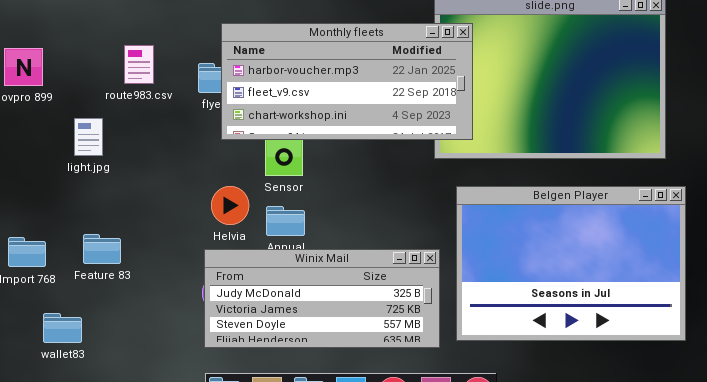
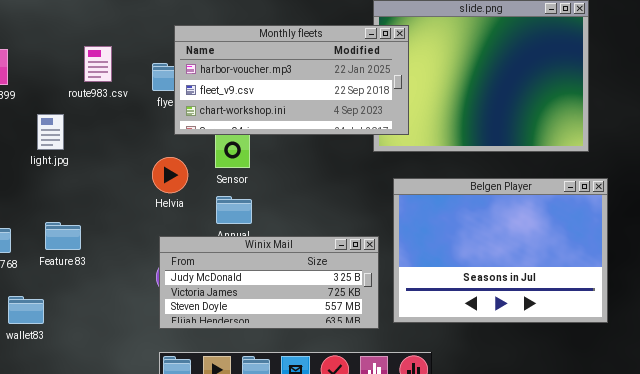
Helvia: [211,186,249,225] -> [152,157,188,193], moved

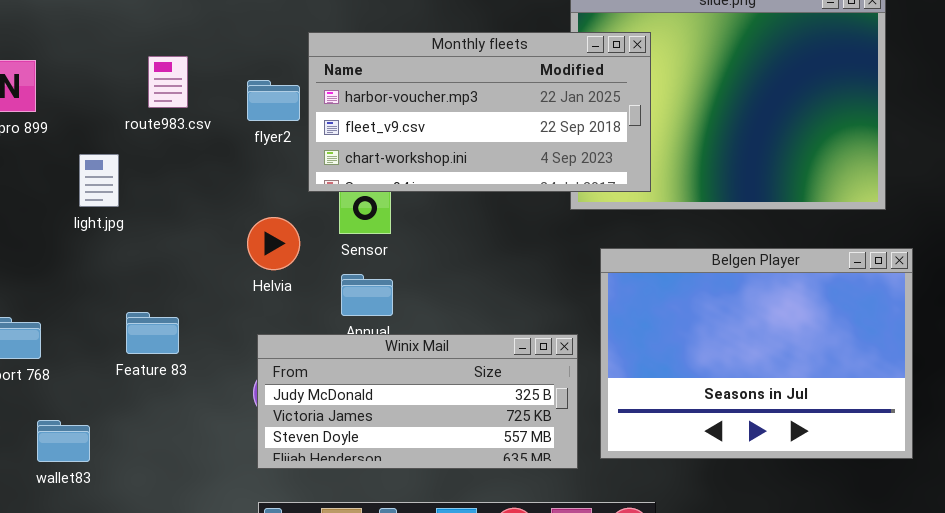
Monthly fleets: [174,25,409,135] -> [308,32,651,192], moved
Feature 83: [45,222,81,250] -> [126,312,179,354], moved

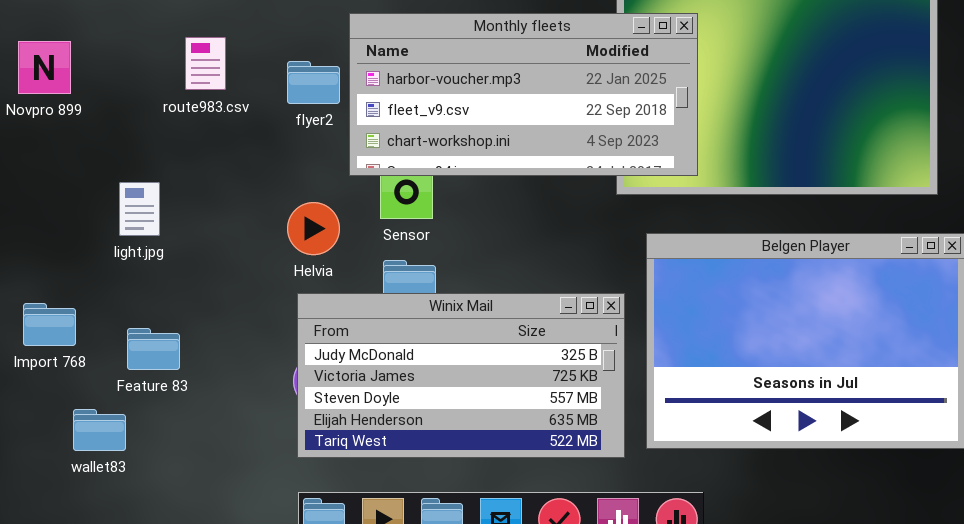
light.jpg: [79,154,119,207] -> [119,182,160,236], moved
Feature 83: [126,312,179,354] -> [127,328,180,370], moved
Winix Mail: [257,334,578,469] -> [297,293,625,458], resized

